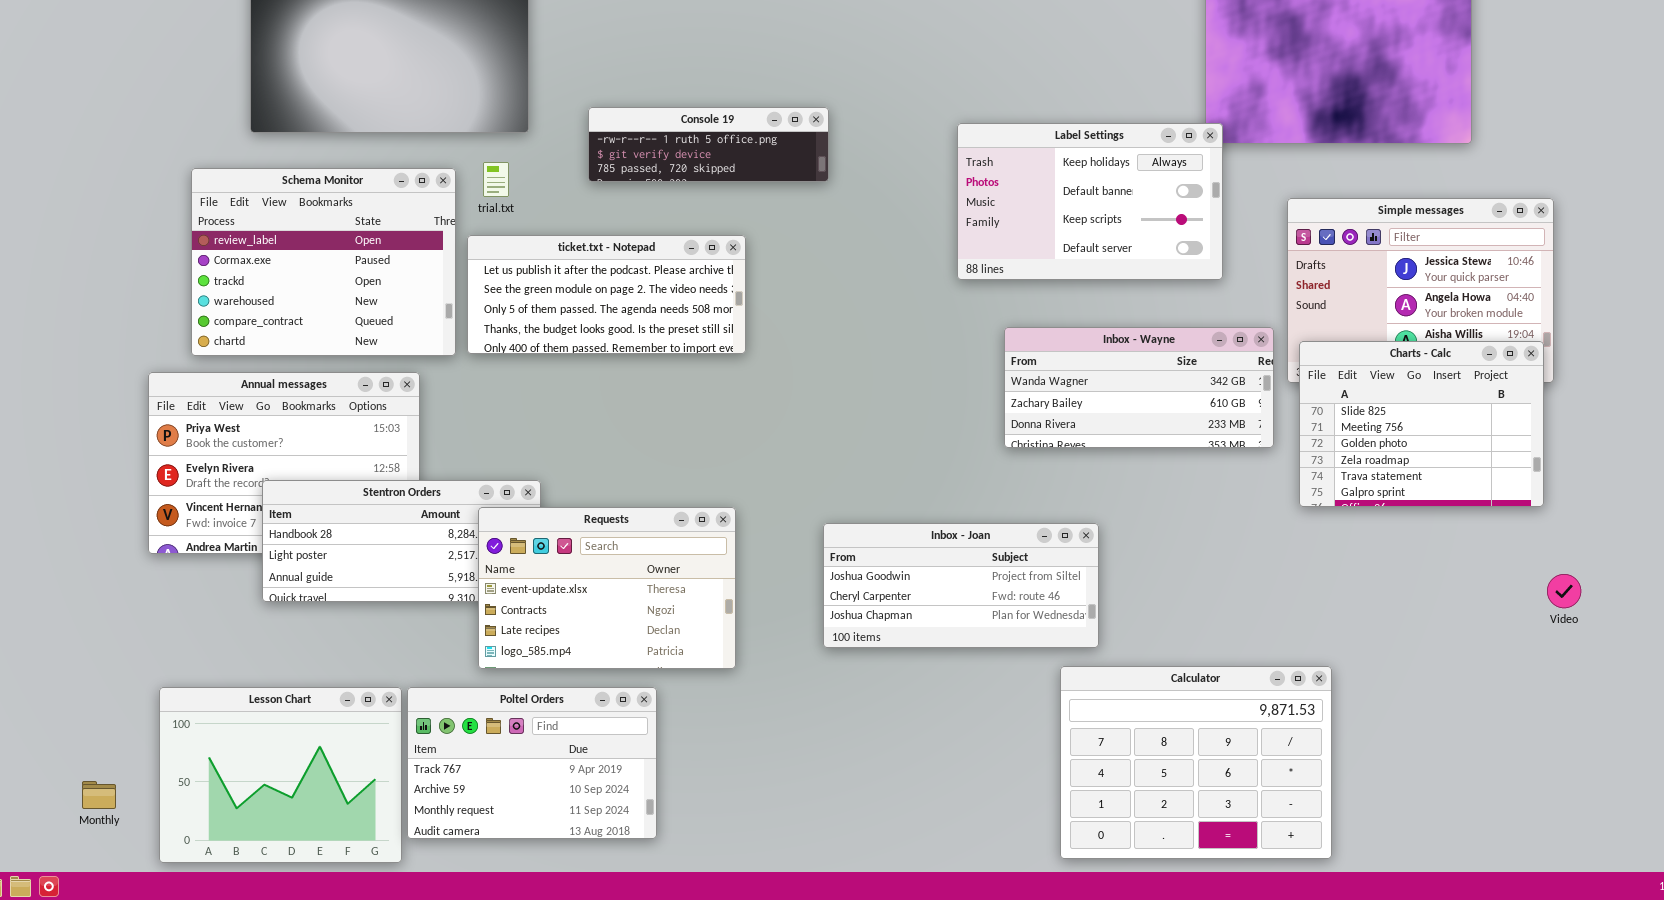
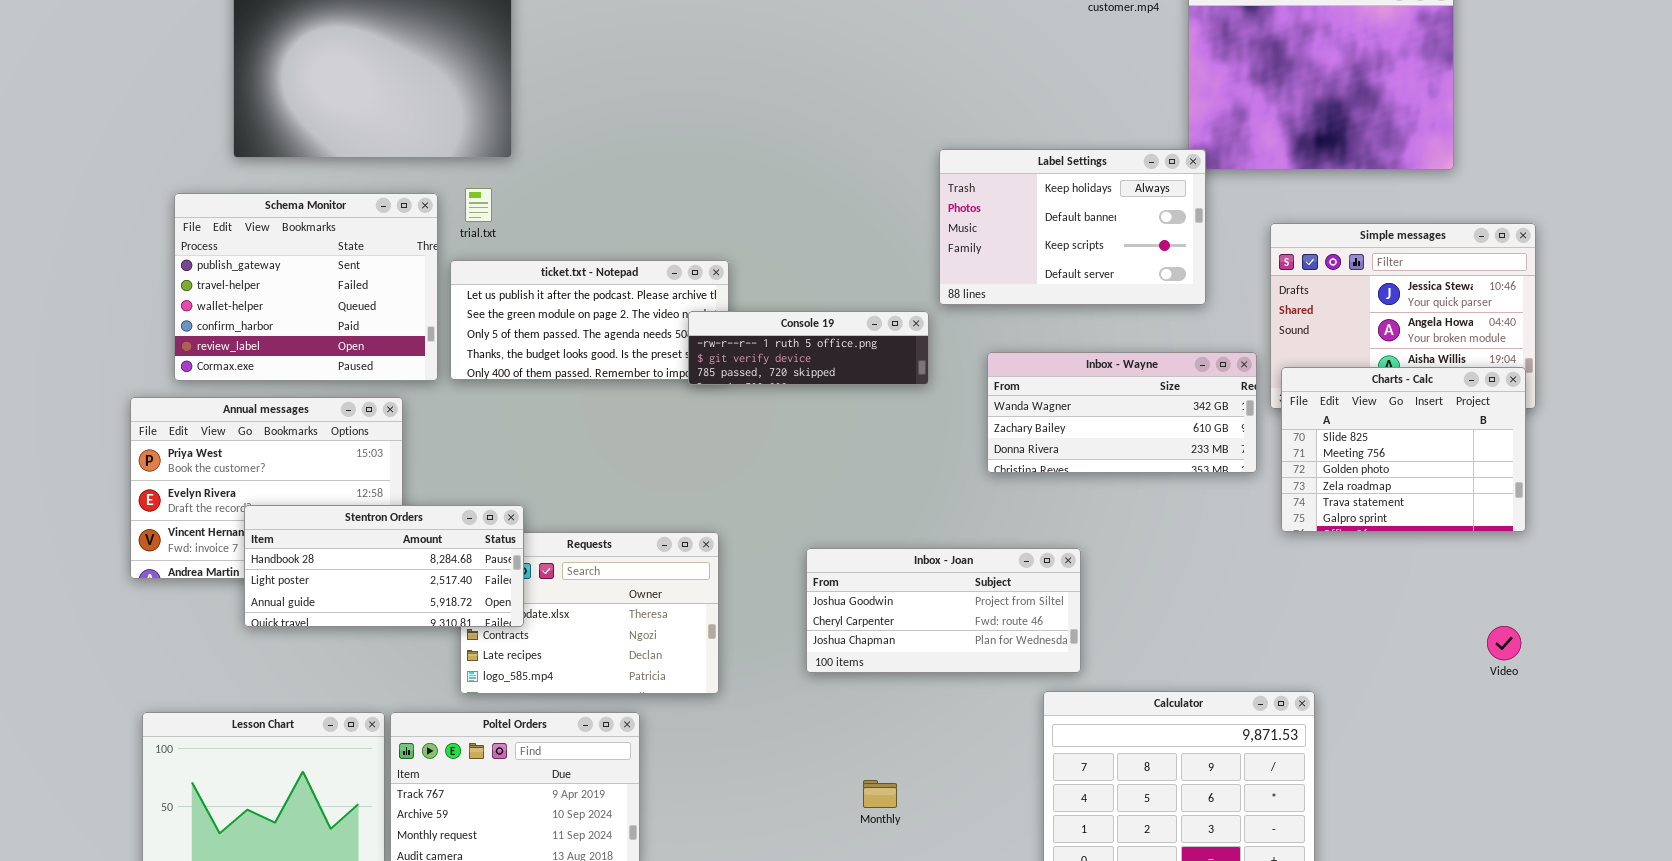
Console 19: [588,107,829,182] -> [688,311,929,385], moved
Schema Monitor: [191,168,456,356] -> [174,193,438,381], scrolled up 4 rows
Stentron Orders: [262,480,541,602] -> [244,505,524,627], raised
Video: [1547,574,1581,608] -> [1487,626,1521,660], moved
Monthly: [82,781,116,809] -> [863,780,897,808], moved

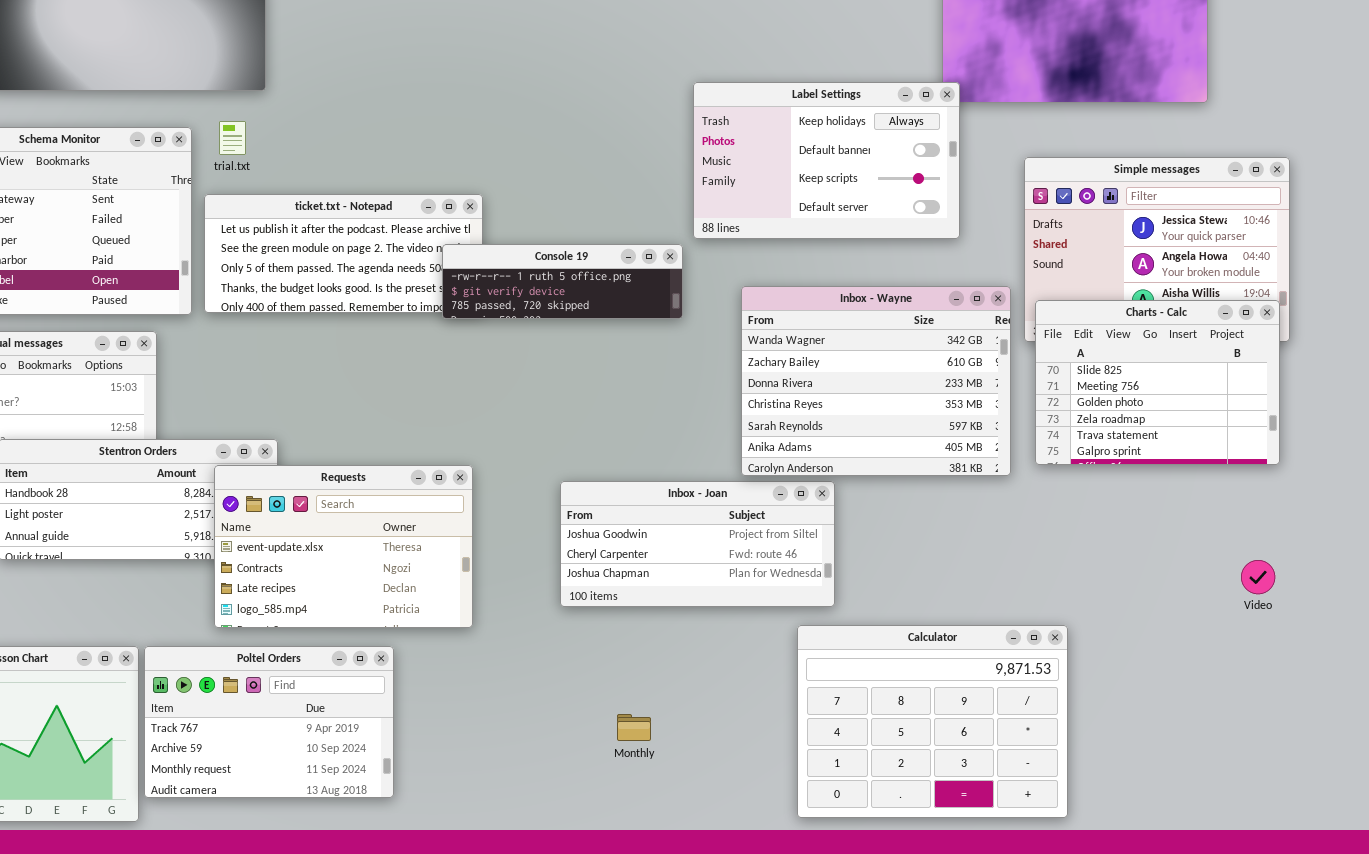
Inbox - Wayne: [987,352,1257,473] -> [741,286,1011,476], resized
Requests: [460,532,719,694] -> [214,465,473,628], raised

